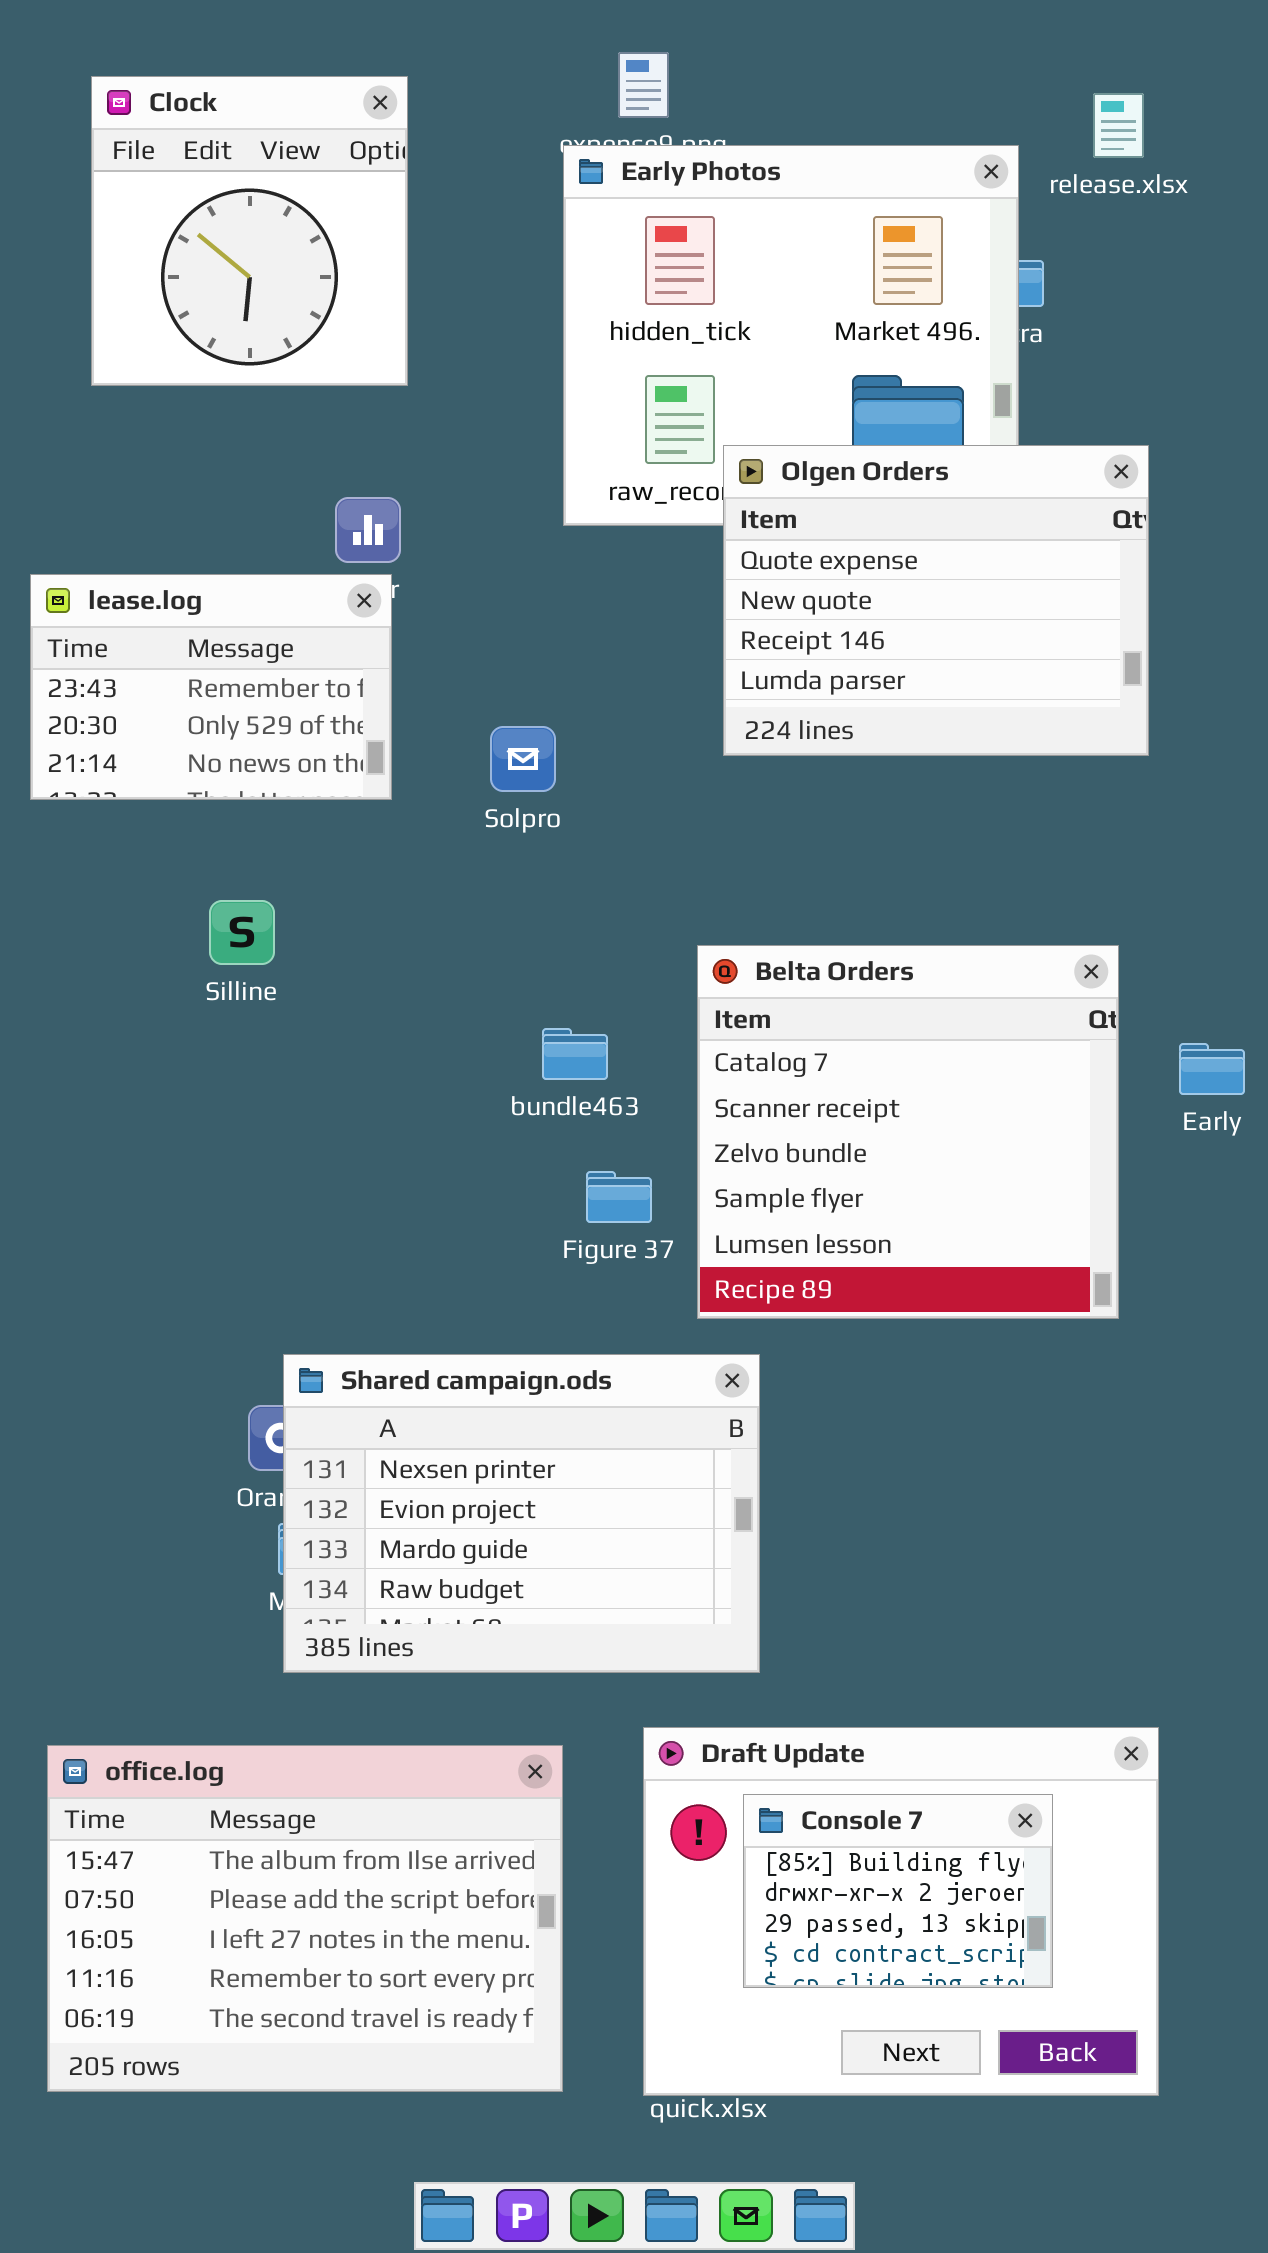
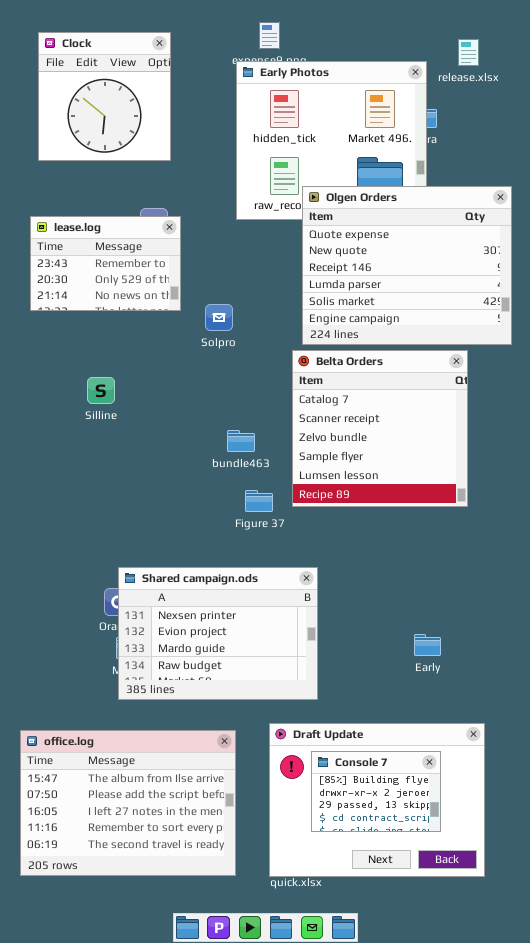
Olgen Orders: [723,445,1149,756] -> [302,186,512,345], resized
lease.log: [30,574,392,800] -> [30,216,181,311], moved
Belta Orders: [697,945,1119,1319] -> [292,350,468,507], moved
Early: [1179,1043,1245,1095] -> [414,634,441,656], moved

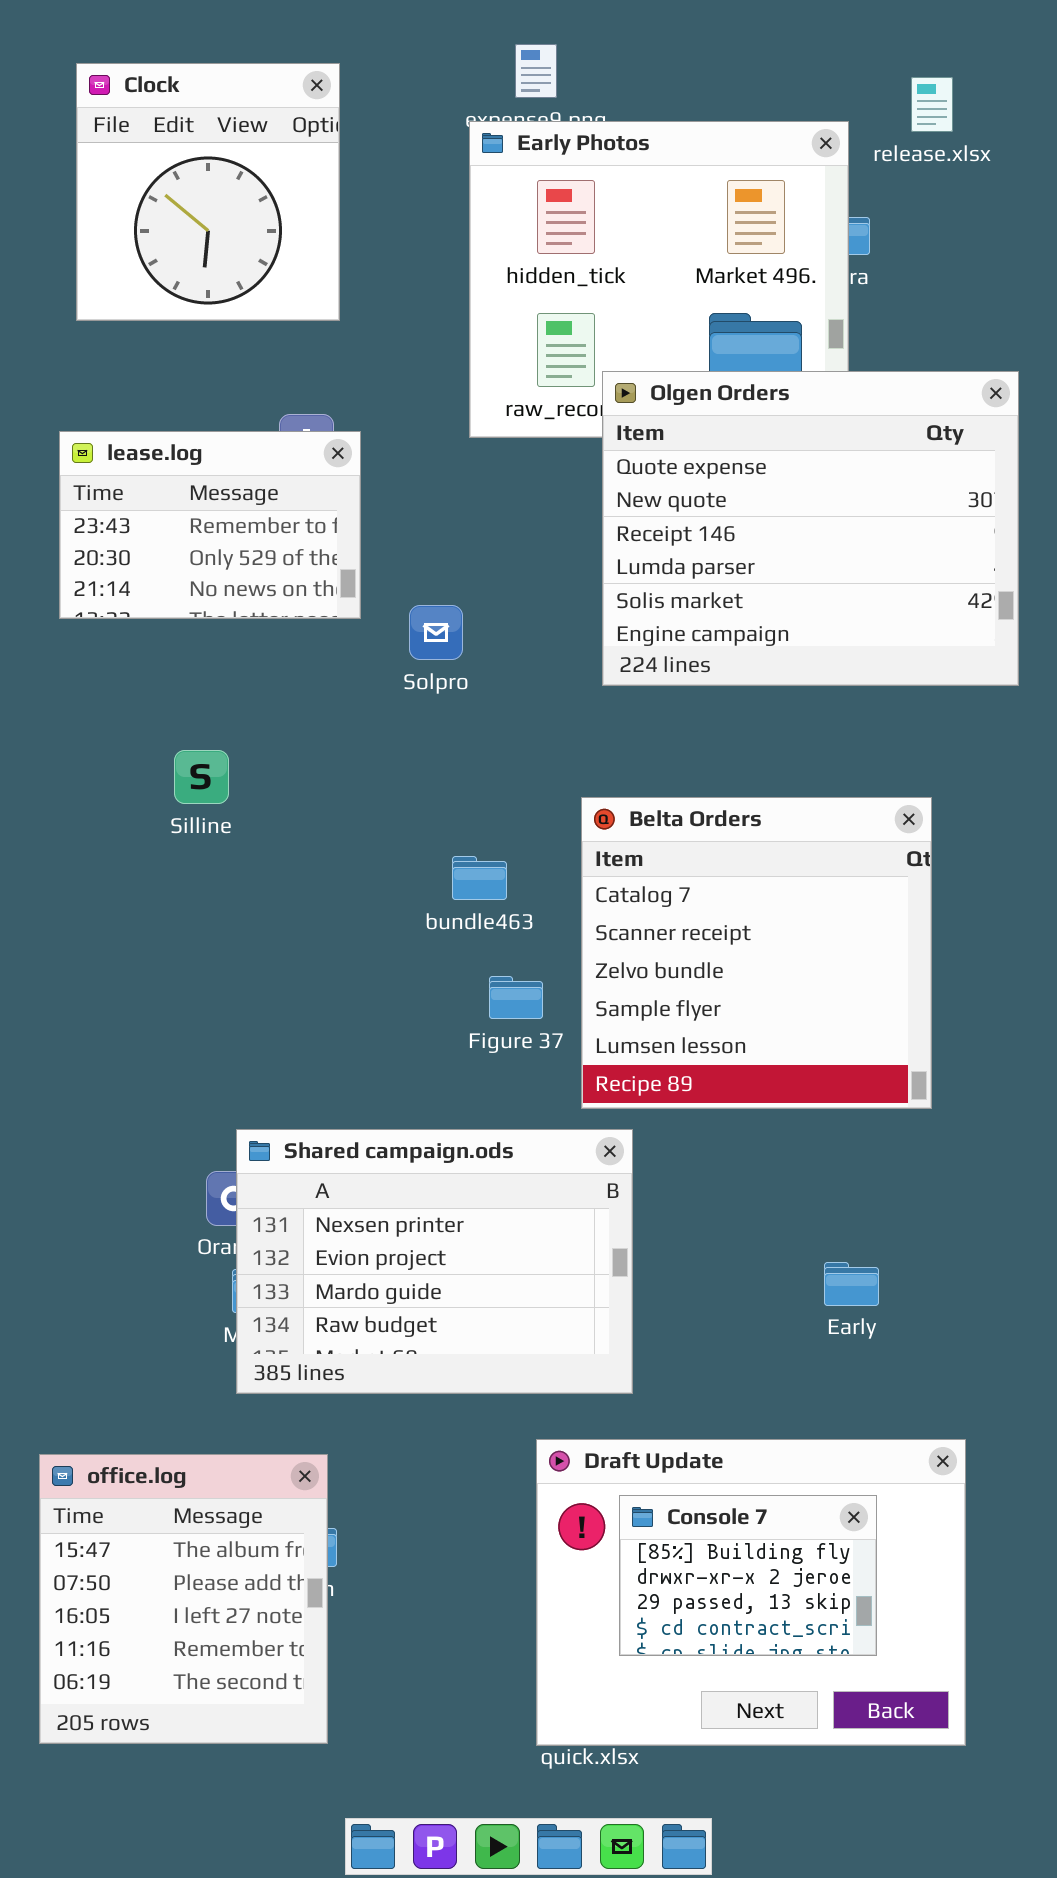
Belta Orders: [292,350,468,507] -> [581,797,932,1109], moved
office.log: [20,730,236,876] -> [39,1454,328,1744], resized

